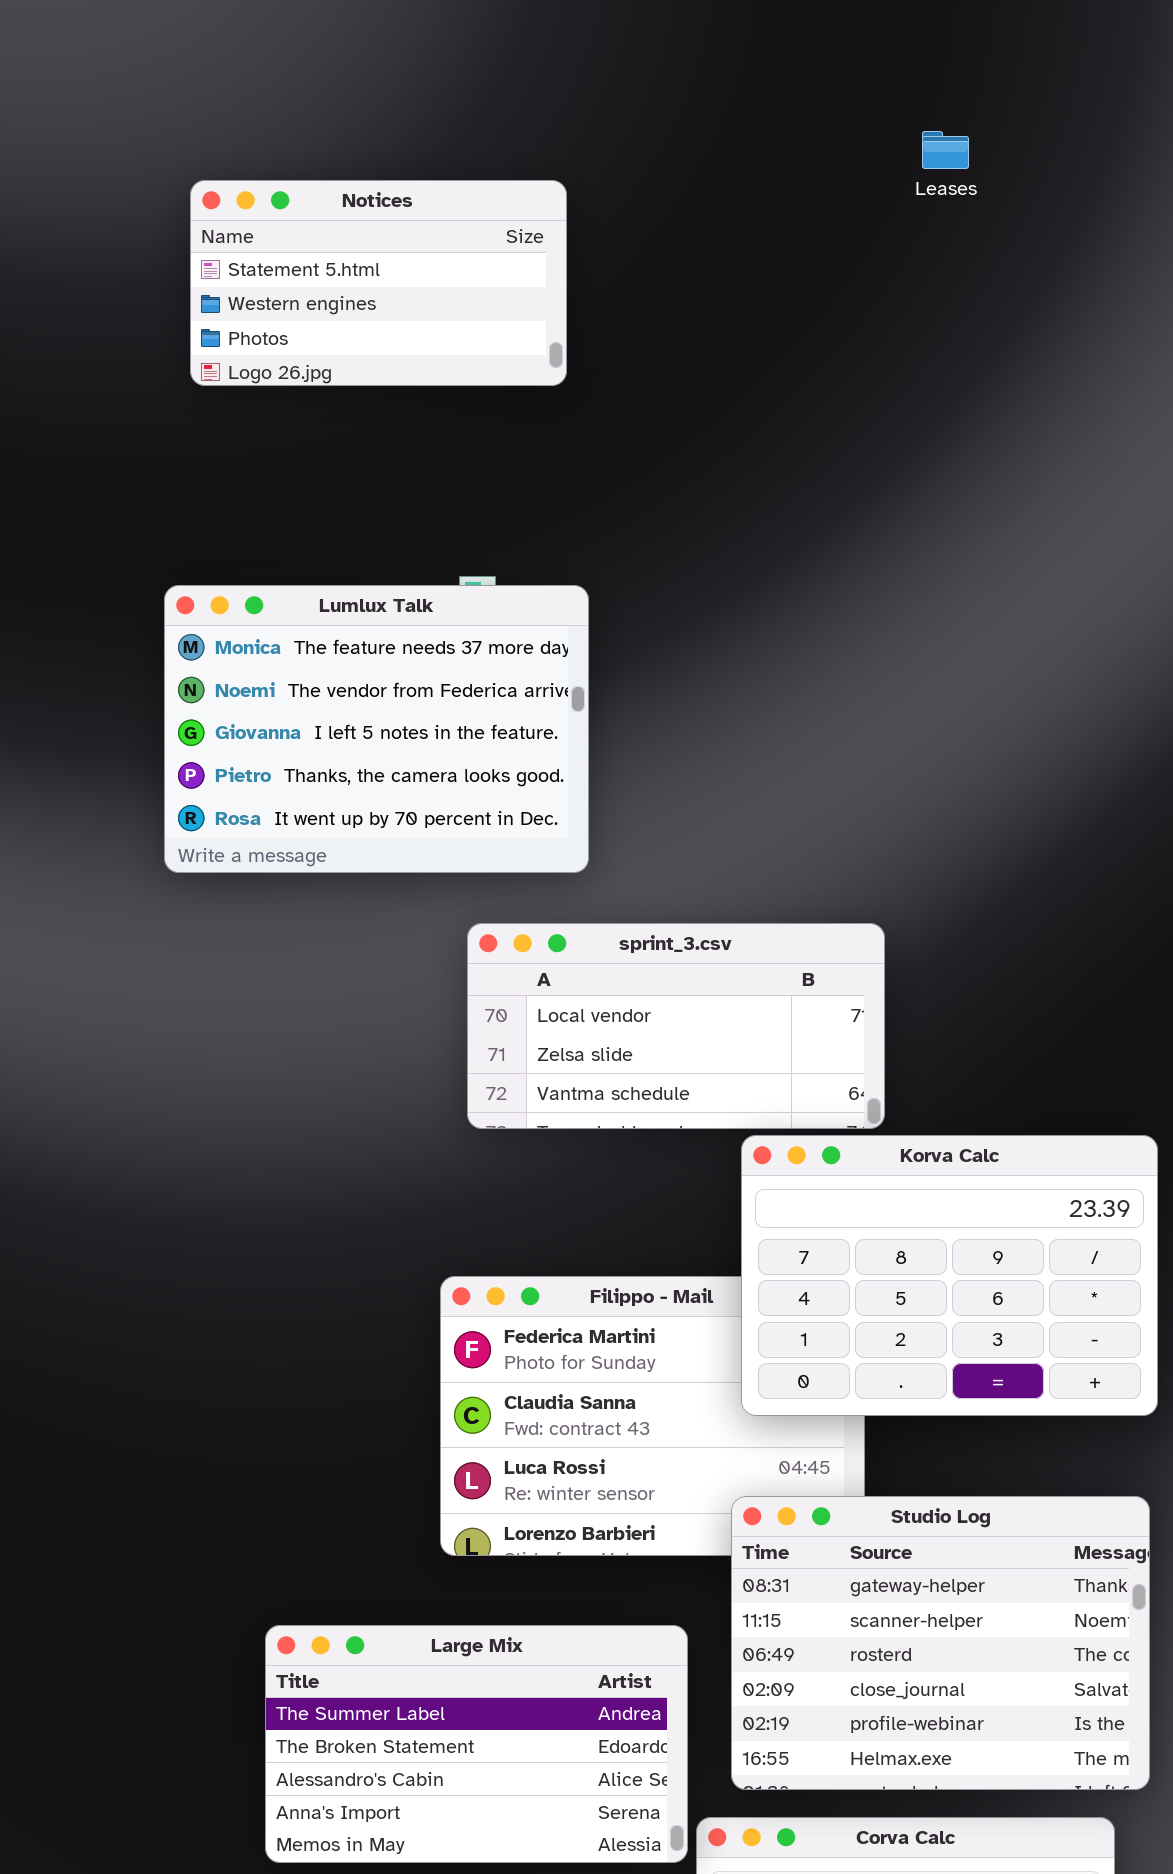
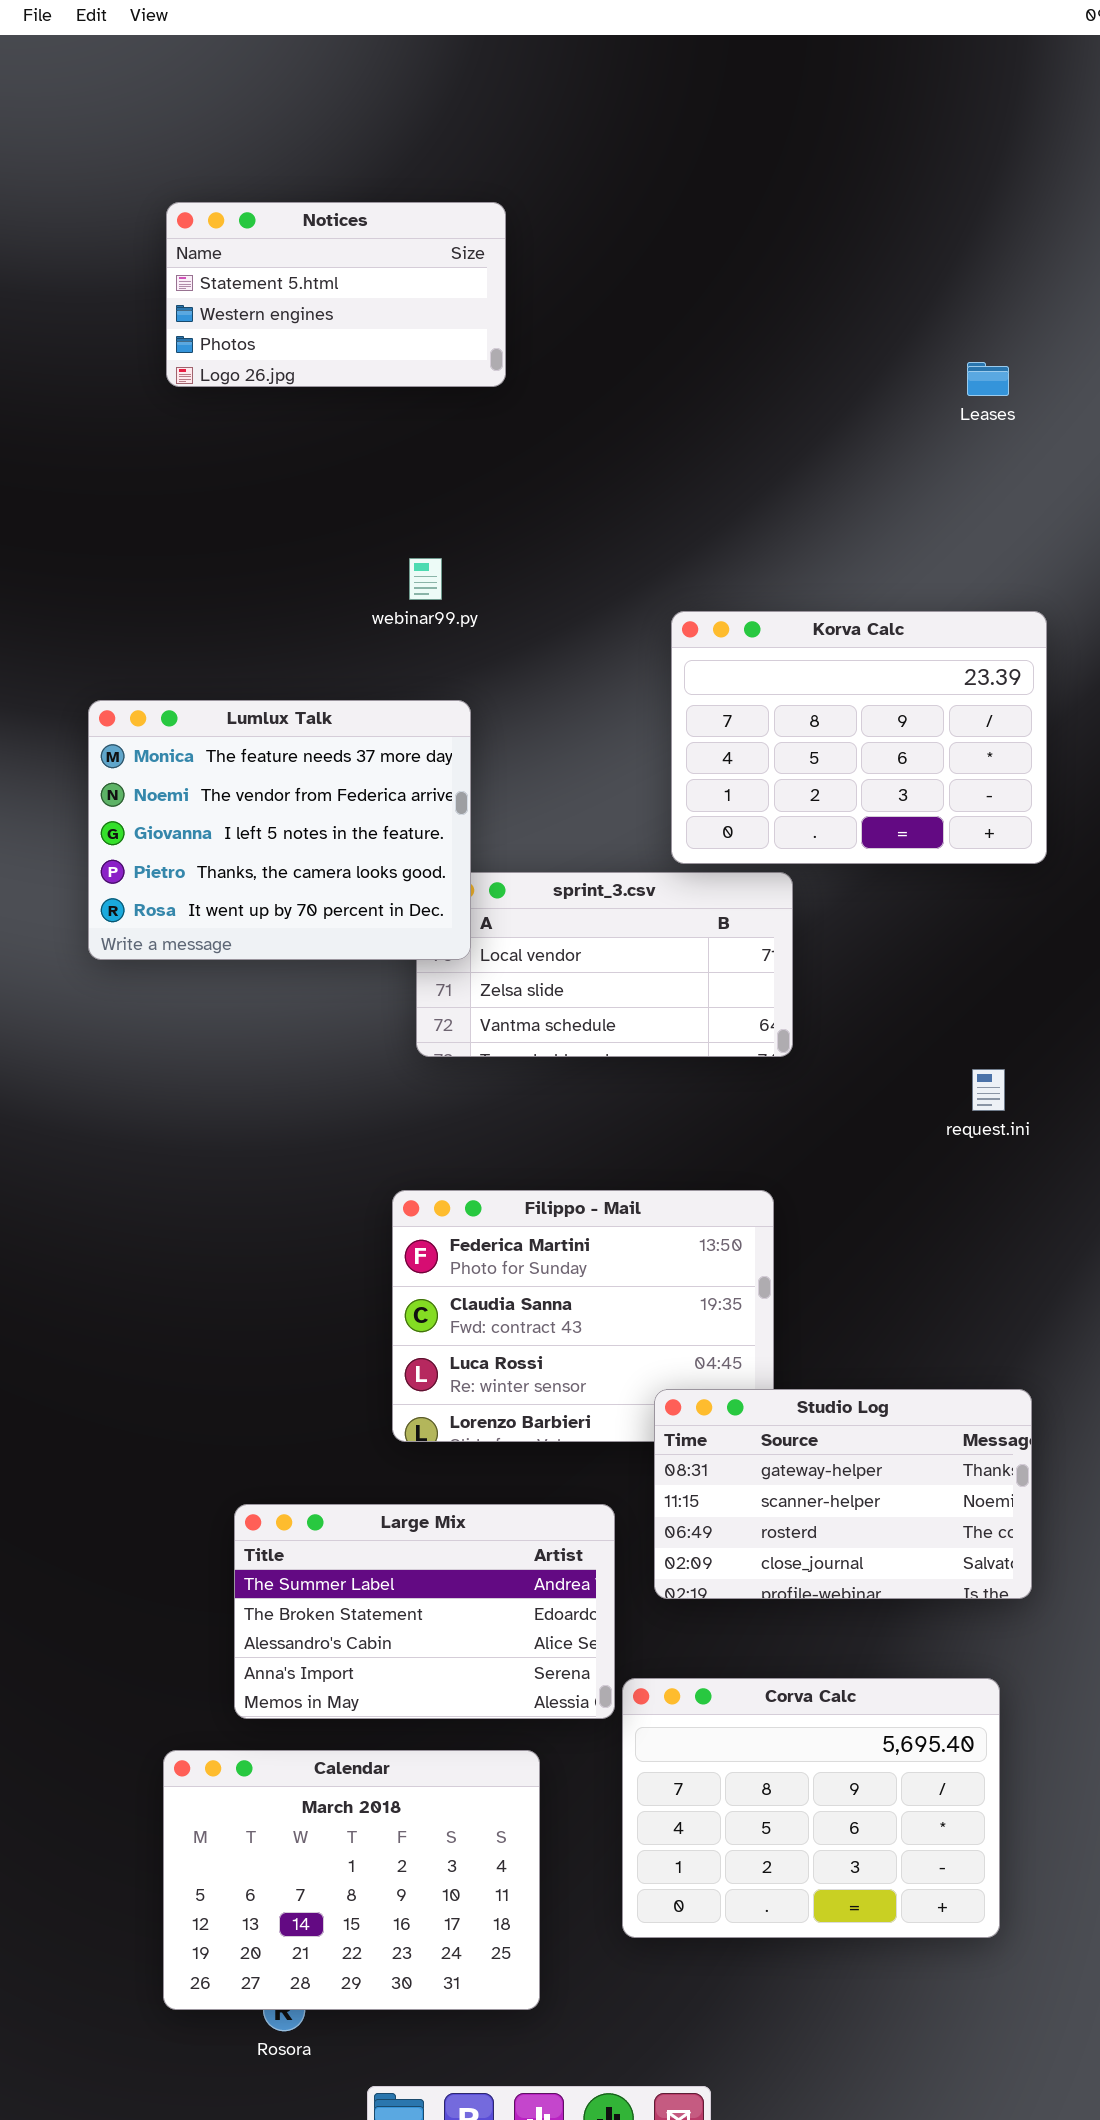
Leases: [922,131,969,169] -> [967,362,1009,396], moved
Lumlux Talk: [164,585,589,873] -> [88,700,471,960], moved
Korva Calc: [741,1135,1158,1416] -> [671,611,1047,864], moved
Studio Log: [731,1496,1150,1790] -> [654,1389,1032,1599], resized

